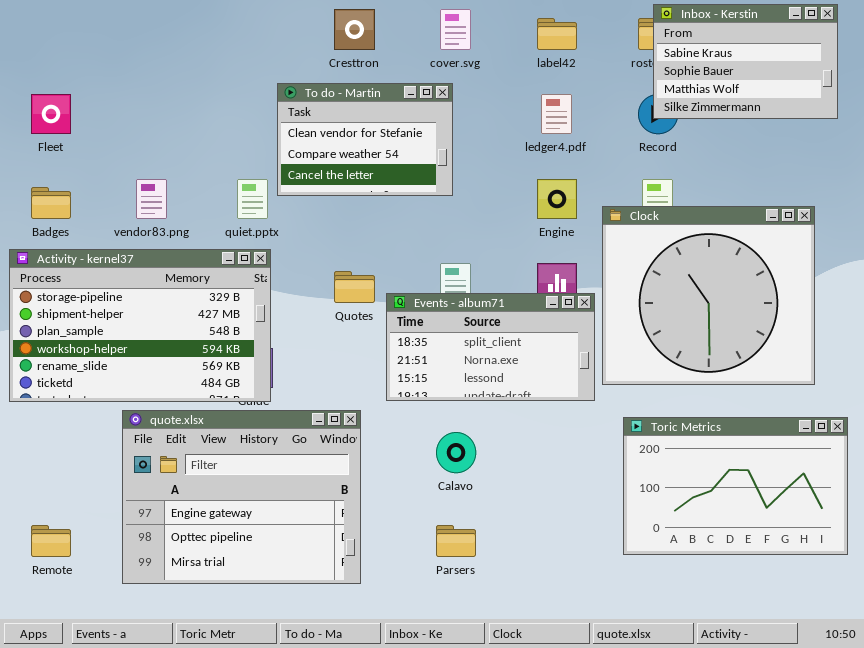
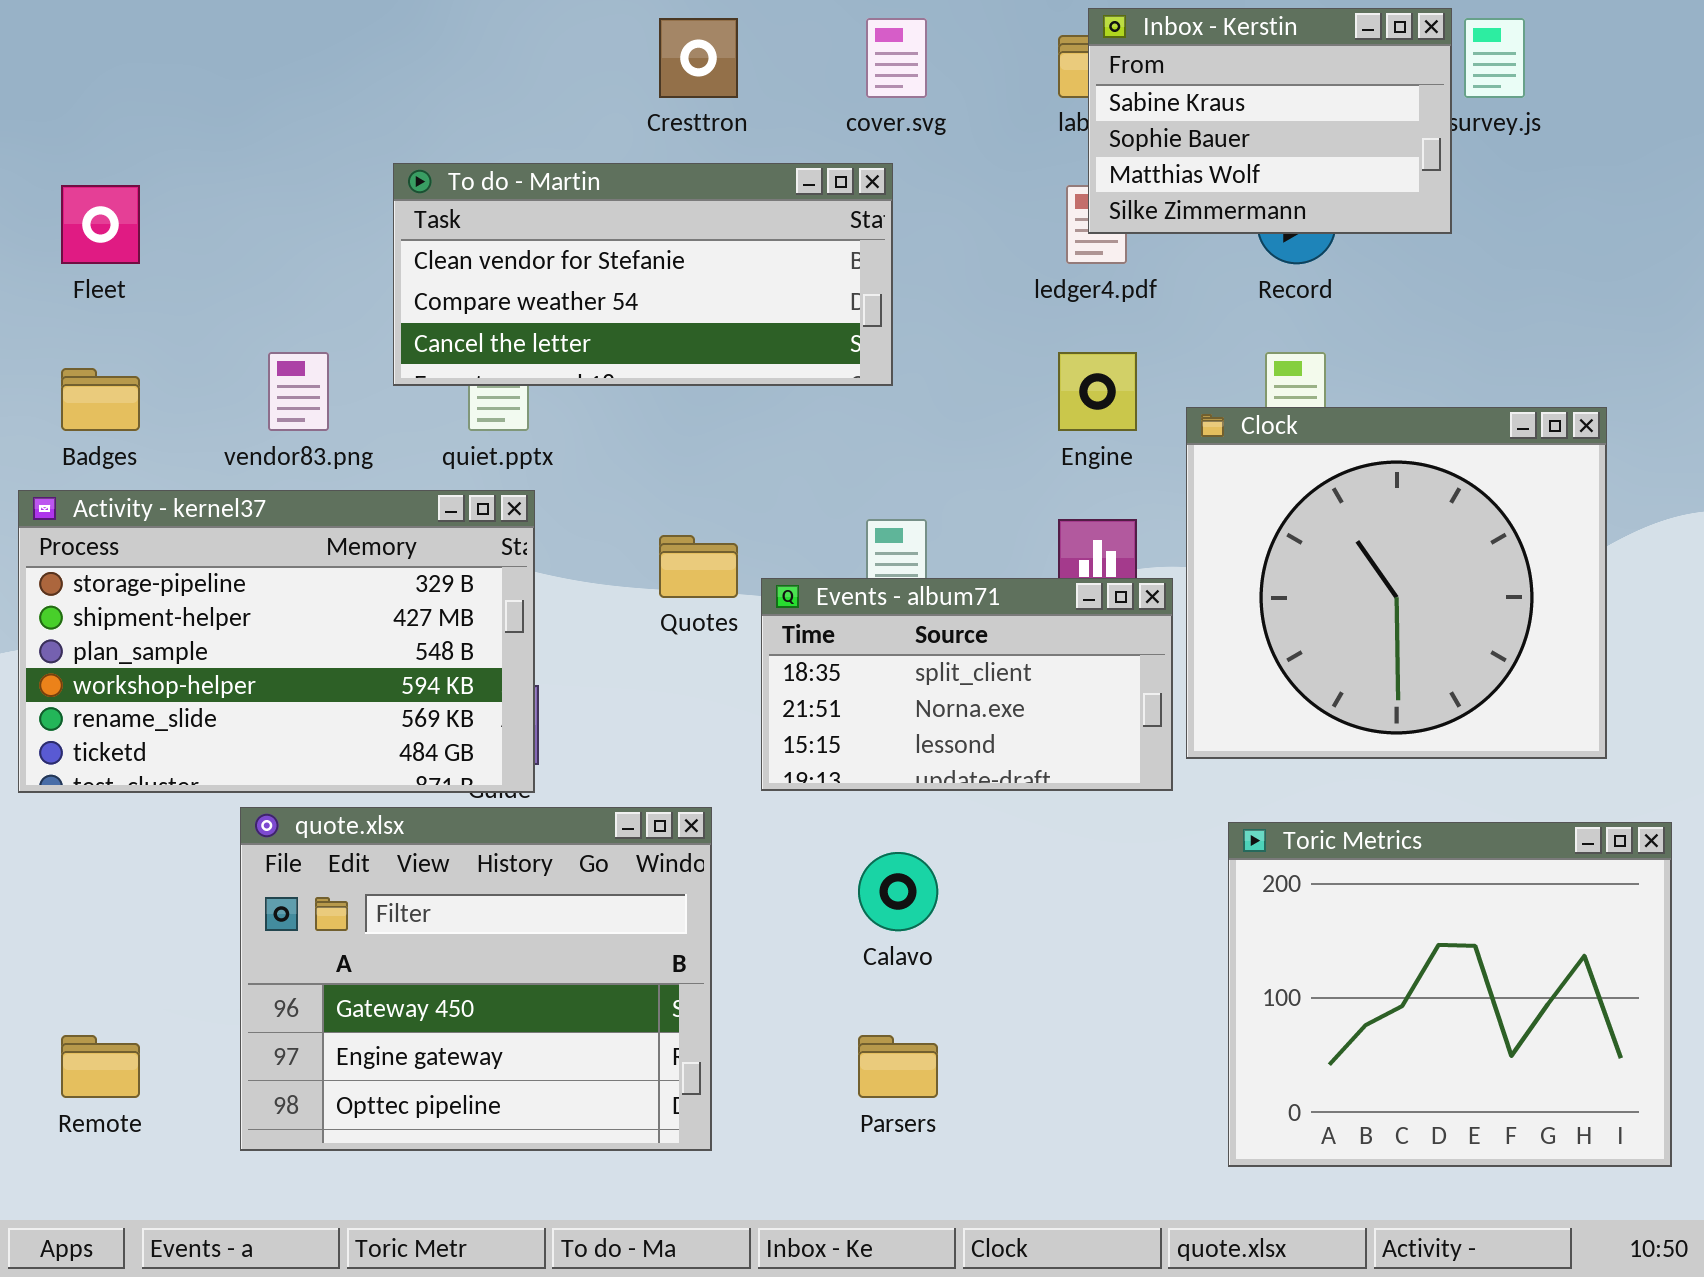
Inbox - Kerstin: [653,4,838,119] -> [1088,8,1452,234], moved
To do - Martin: [277,83,453,196] -> [393,163,893,386], resized
quote.xlsx: [122,410,361,584] -> [240,807,712,1151], scrolled up 1 row
Toric Metrics: [623,417,848,555] -> [1228,822,1672,1167], resized

